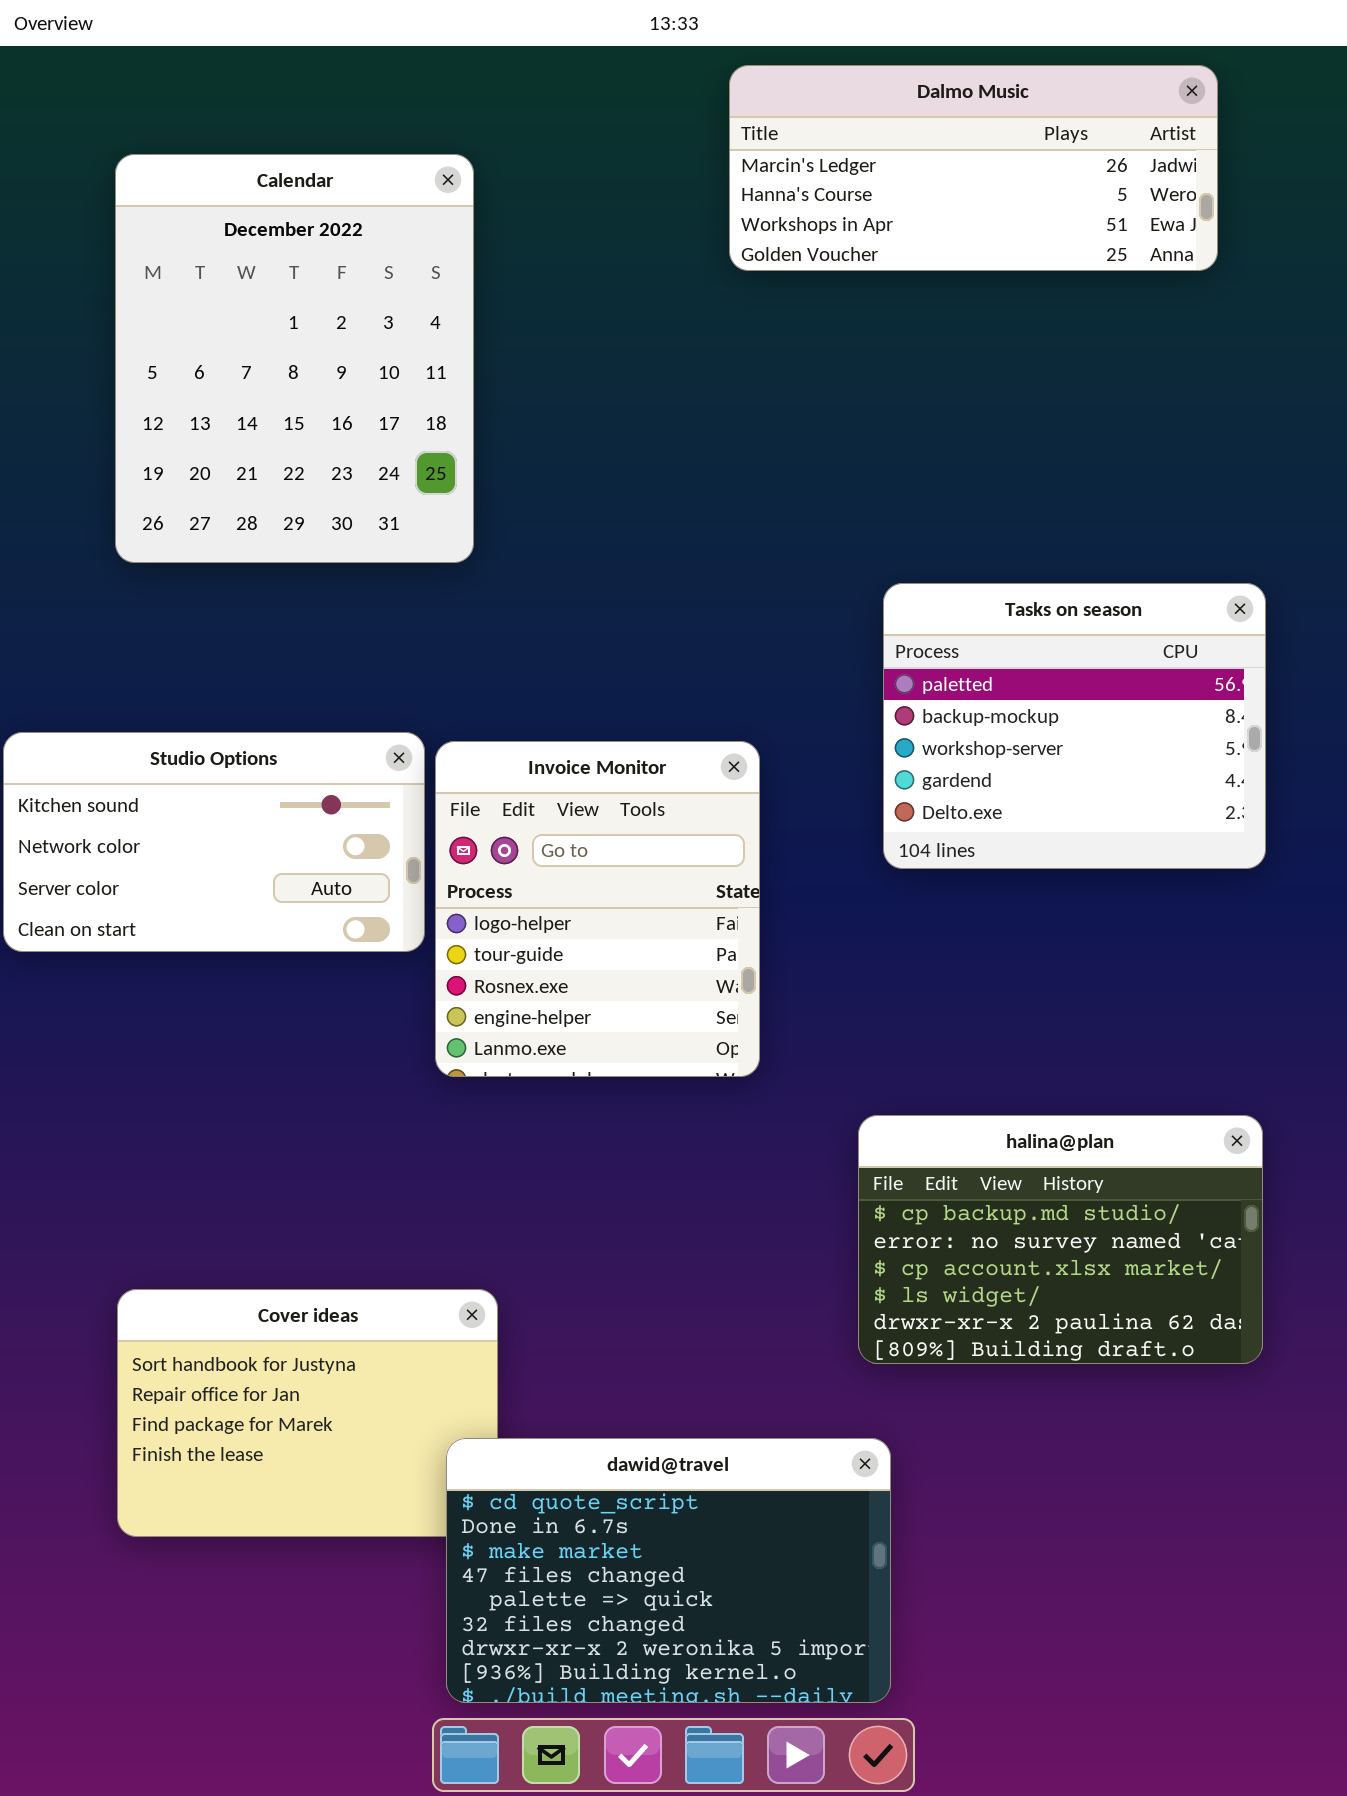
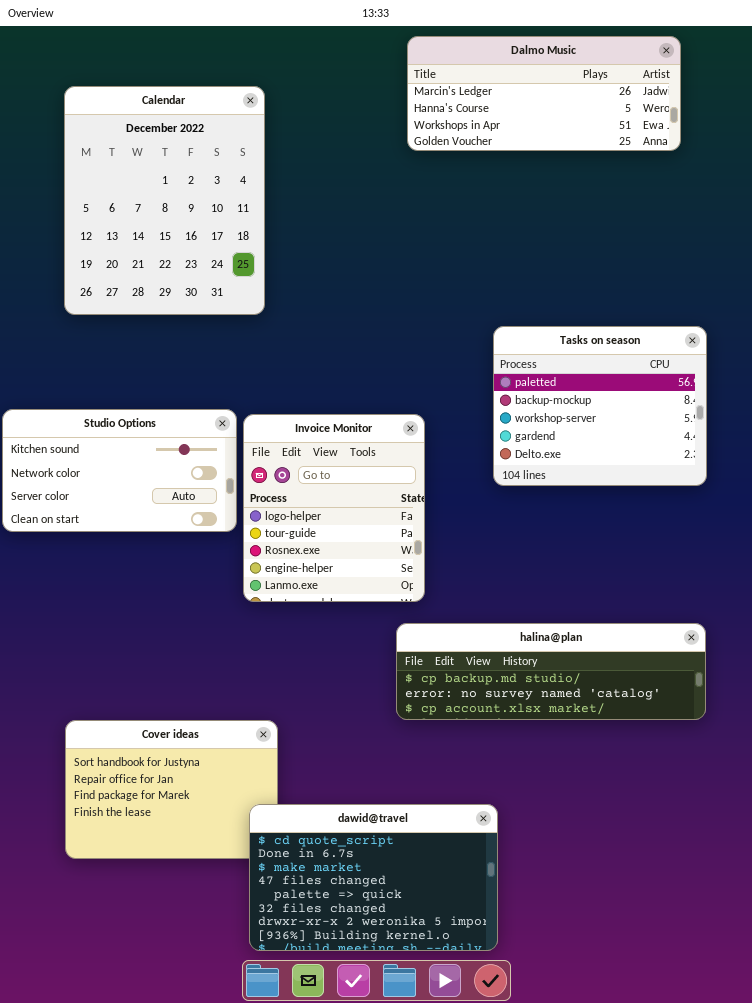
halina@plan: [858,1115,1263,1364] -> [396,623,706,720], resized

